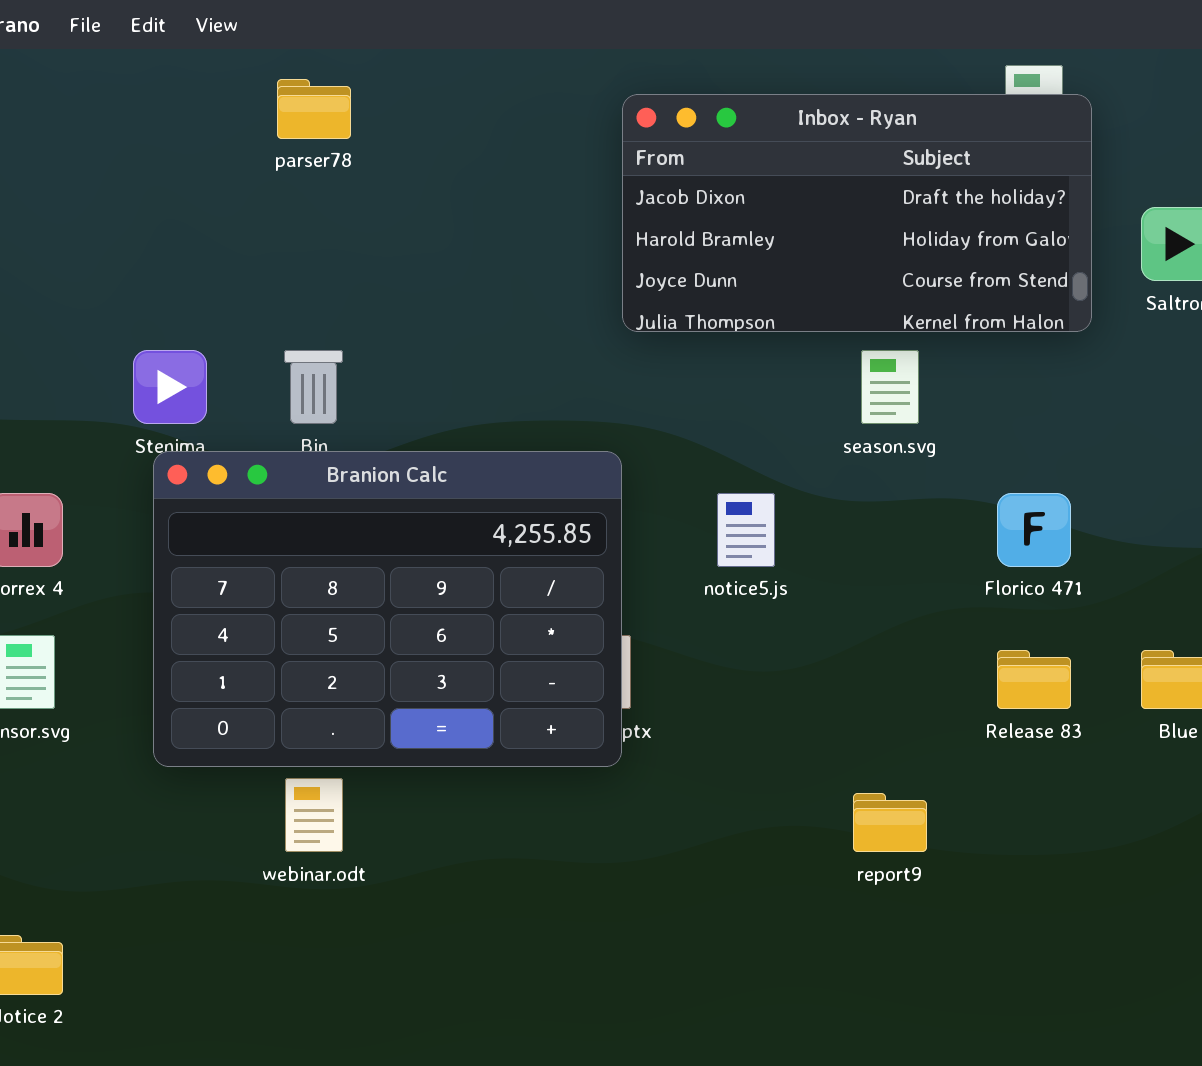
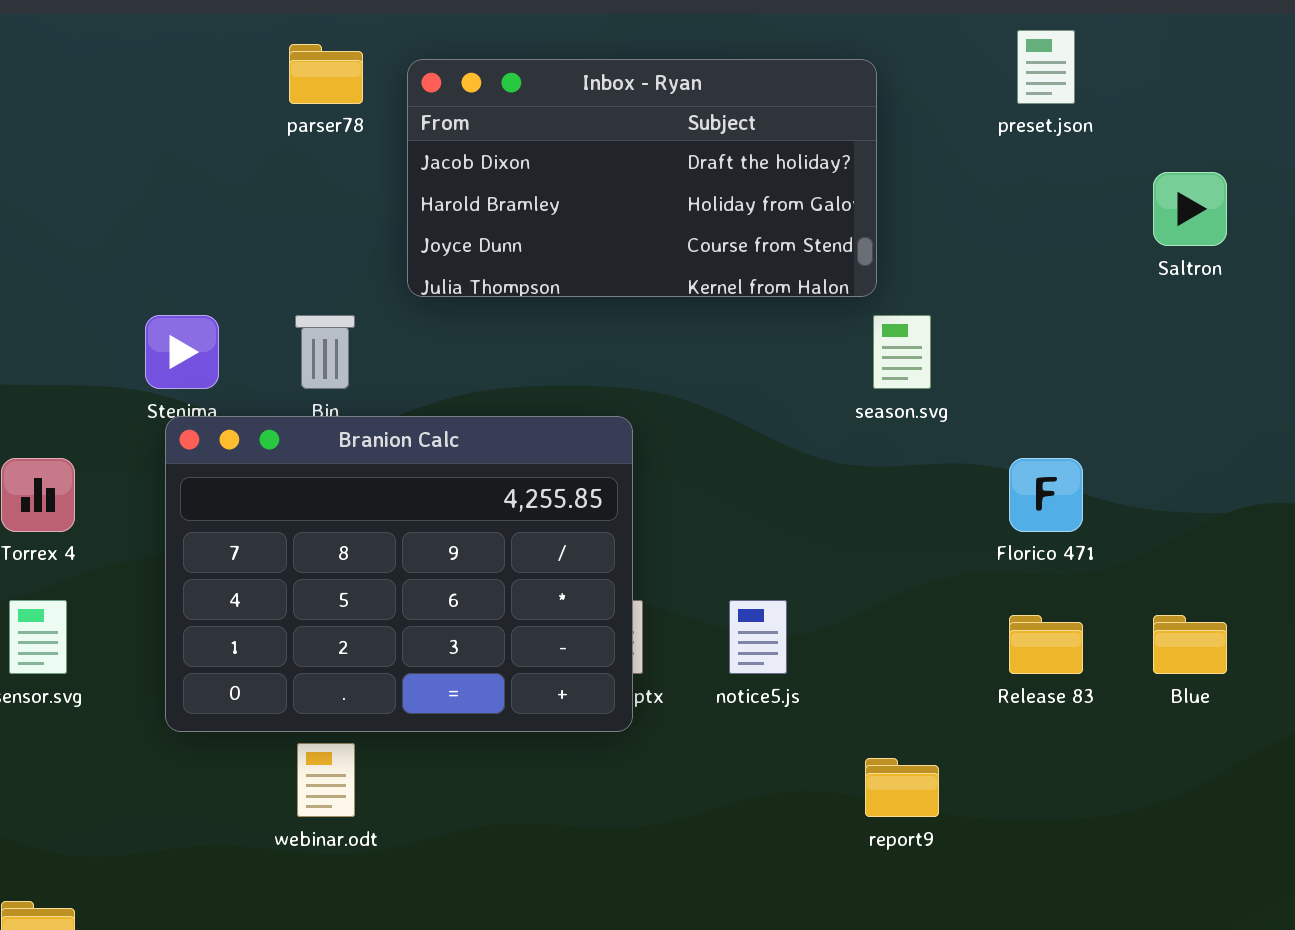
Inbox - Ryan: [622,94,1092,332] -> [407,59,877,297], moved
notice5.js: [717,493,775,567] -> [729,600,787,674], moved

